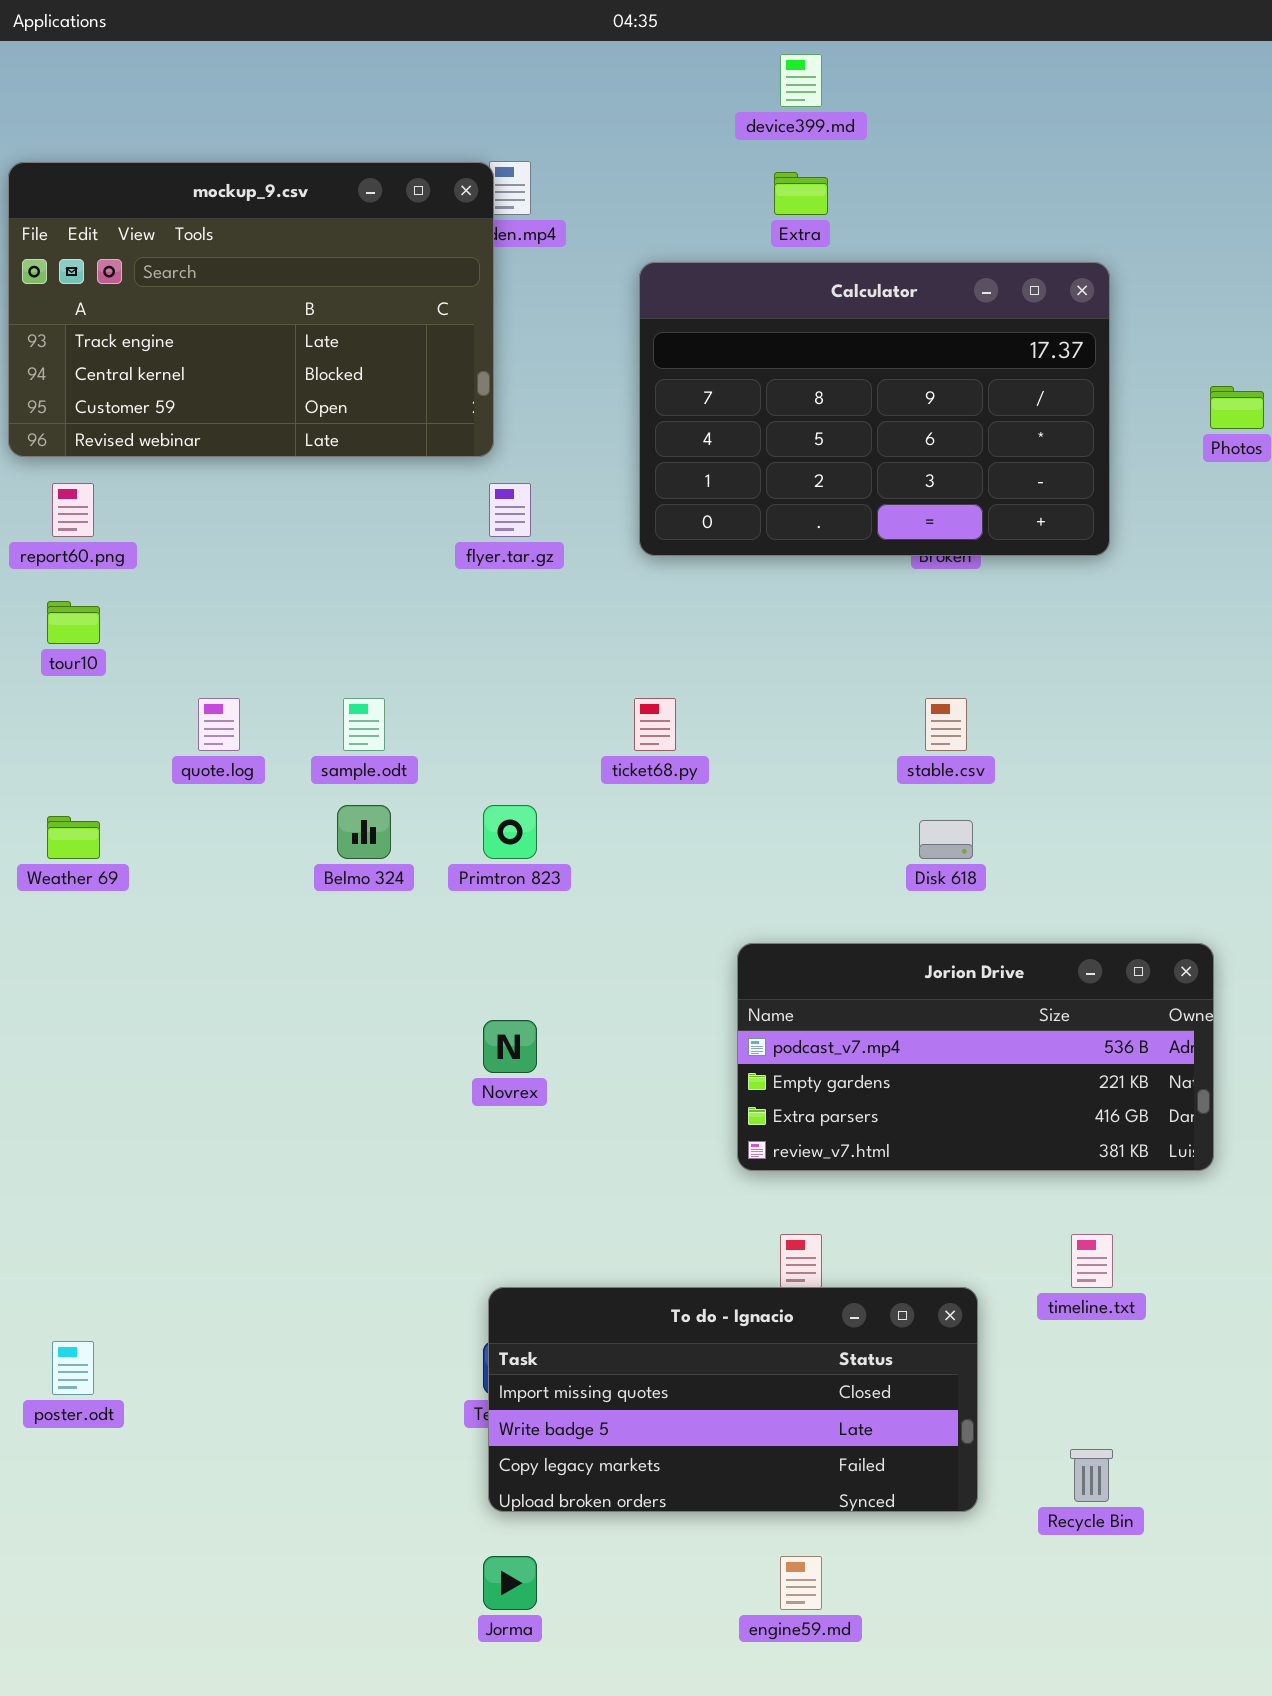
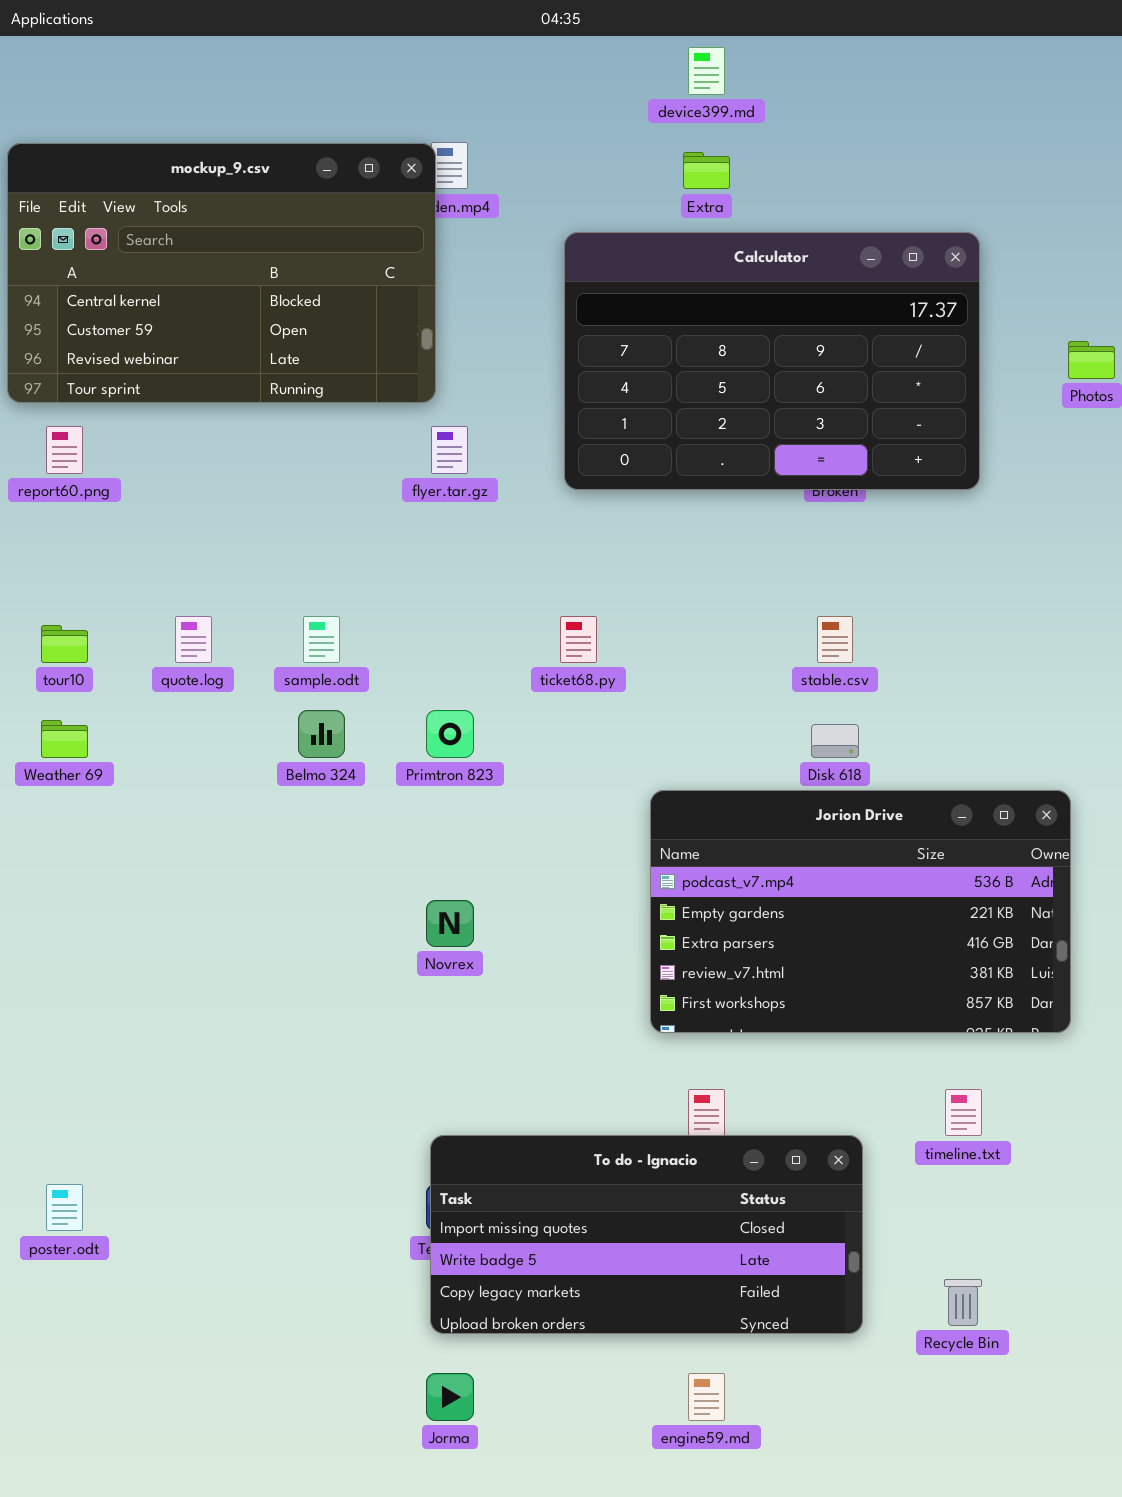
mockup_9.csv: [8,162,494,457] -> [7,143,436,403], scrolled down 1 row
tour10: [47,601,100,644] -> [41,625,88,663], moved
Jorion Drive: [737,943,1214,1171] -> [650,790,1071,1033], resized

